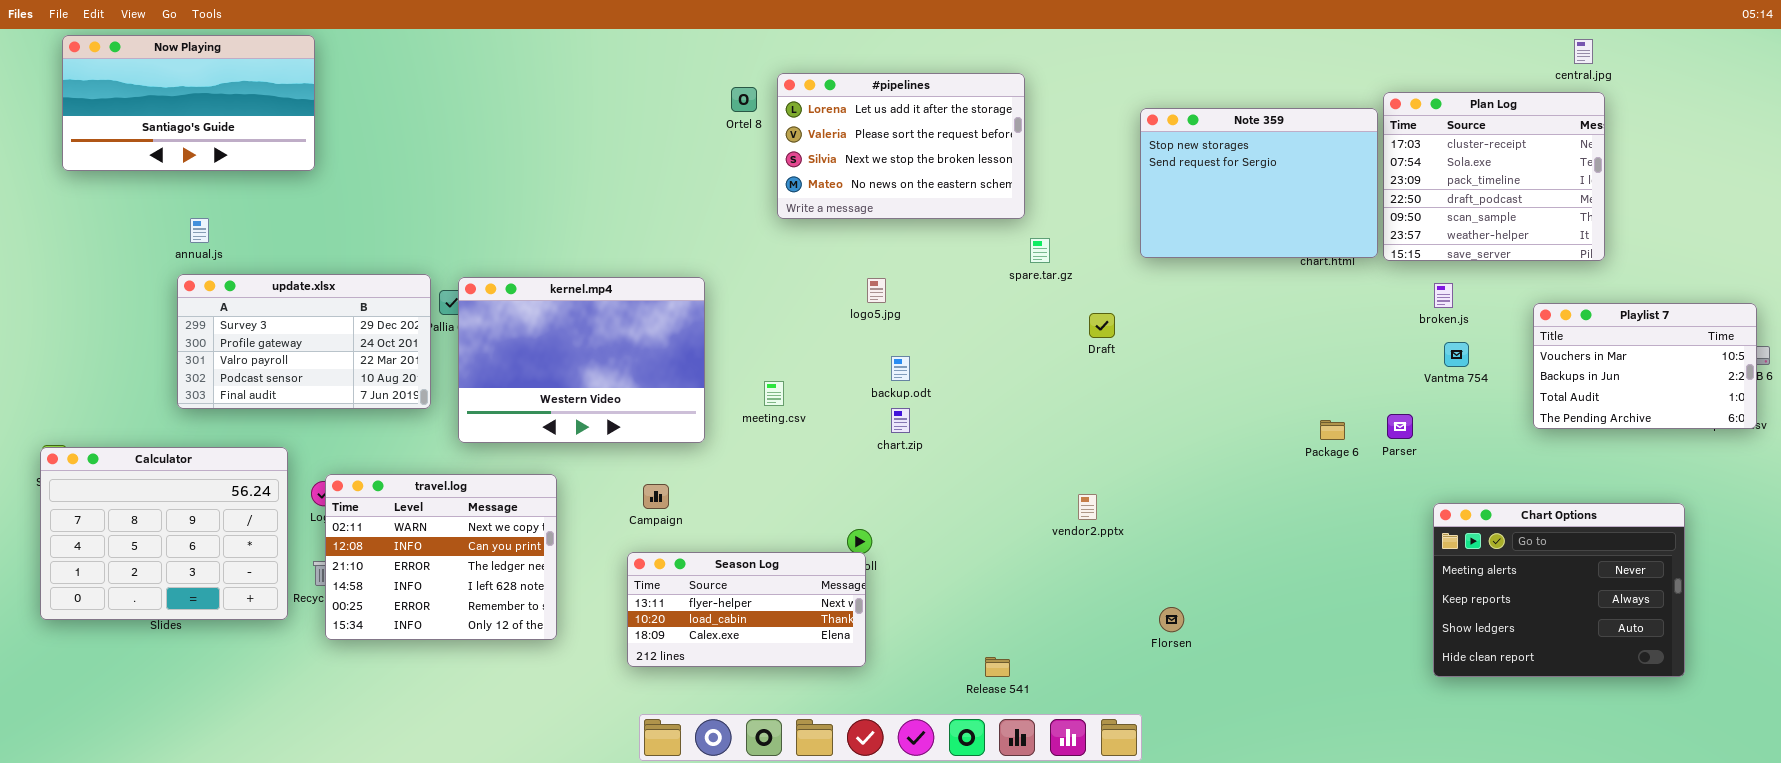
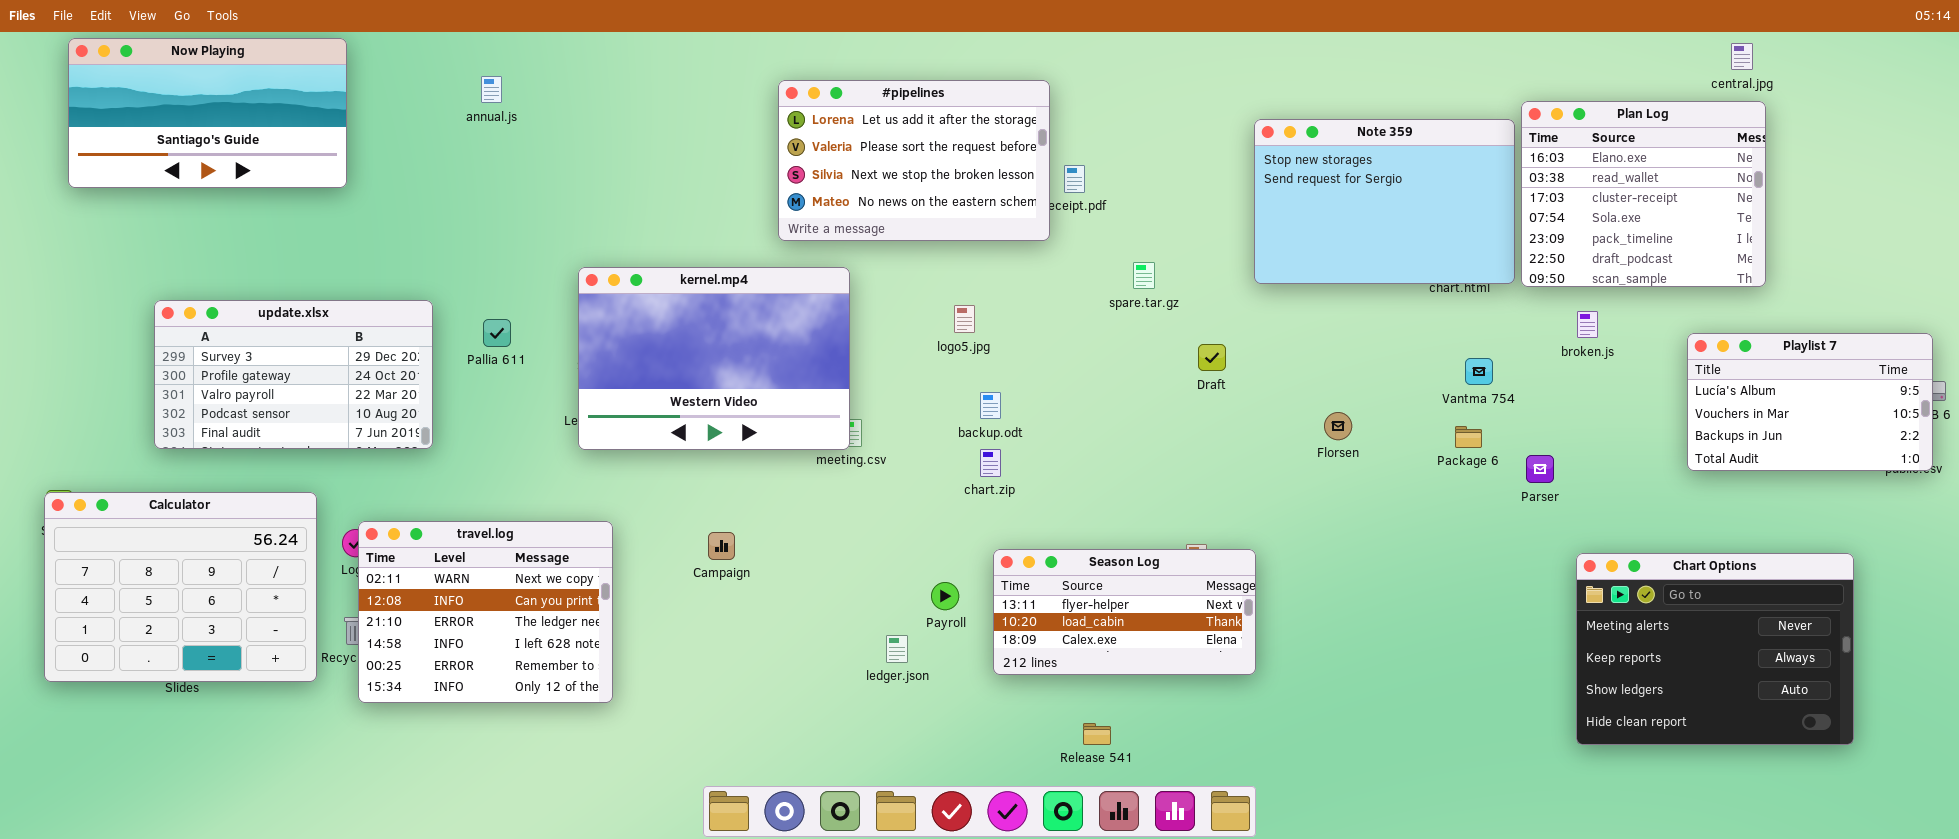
#pipelines: [777,73,1025,219] -> [778,80,1050,241], moved
Plan Log: [1383,92,1605,261] -> [1521,101,1766,287], scrolled up 2 rows
annual.js: [190,218,209,243] -> [481,76,502,103], moved
update.xlsx: [177,274,431,409] -> [154,300,433,449], moved
kernel.mp4: [458,277,705,443] -> [578,267,850,450], moved
Playlist 7: [1533,303,1757,429] -> [1687,333,1933,471], scrolled up 1 row
Vantma 754: [1444,342,1469,367] -> [1465,358,1493,385], moved
Package 6: [1320,420,1345,440] -> [1455,426,1482,448], moved
Season Log: [627,552,866,667] -> [993,549,1256,675], moved
Florsen: [1159,607,1184,632] -> [1324,412,1352,440], moved

